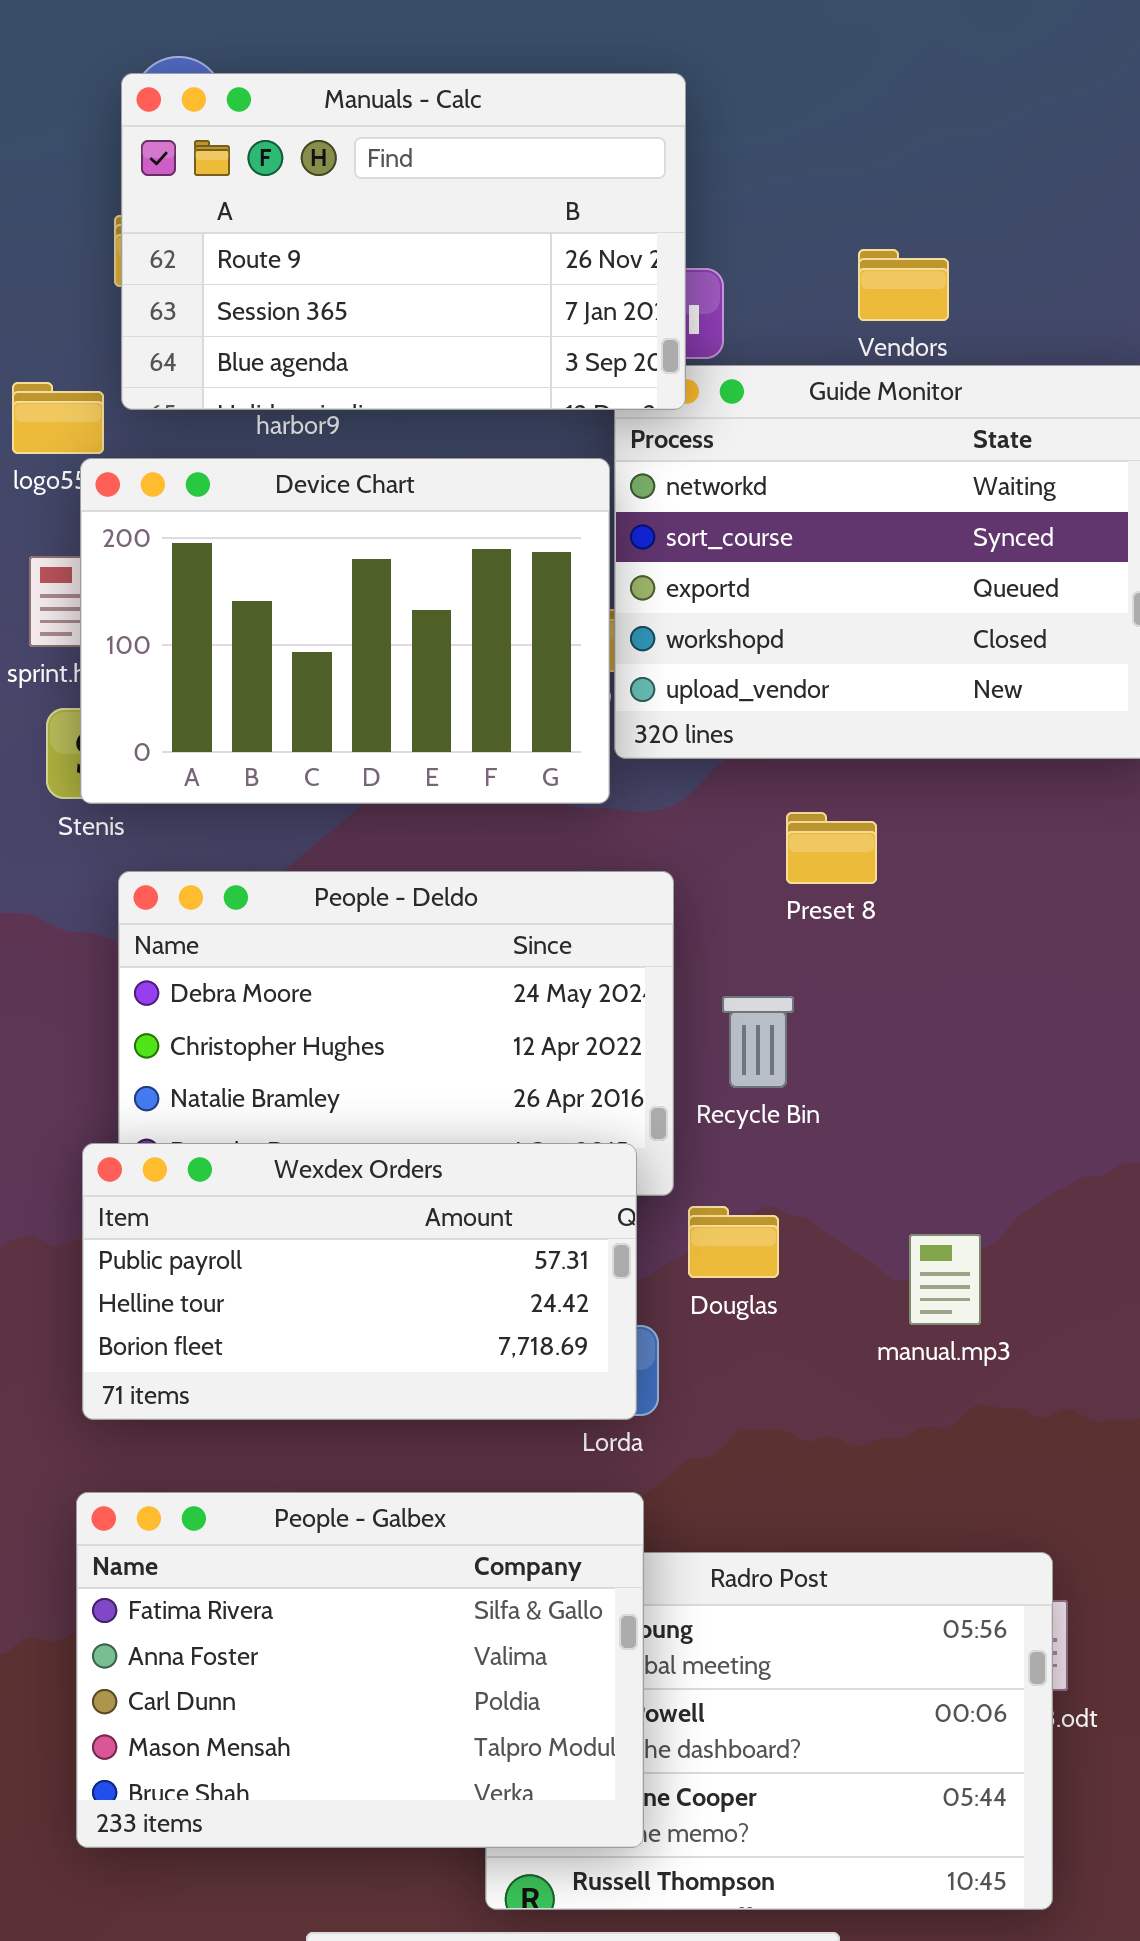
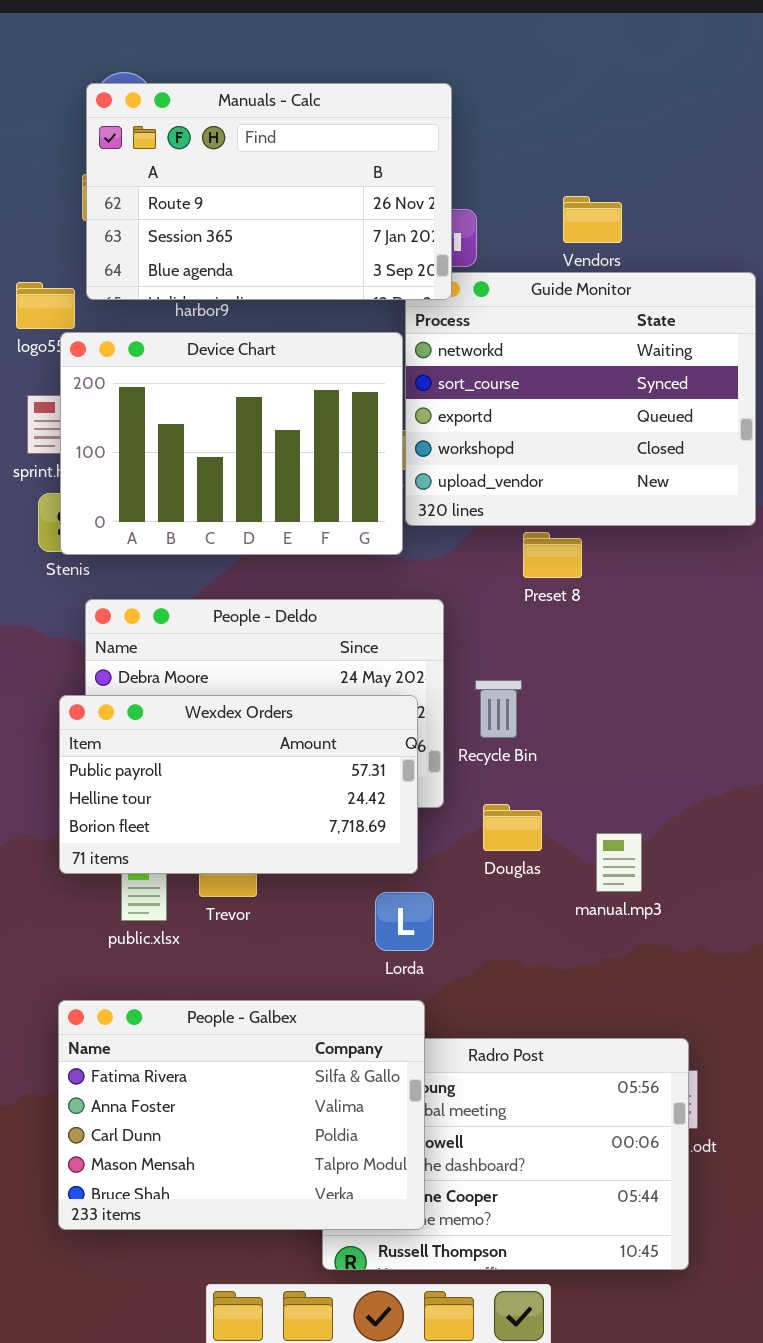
Preset 8: [786,812,877,884] -> [523,532,582,578], moved
Wexdex Orders: [82,1143,637,1420] -> [59,695,418,874], moved
Douglas: [688,1206,779,1278] -> [483,804,542,851], moved

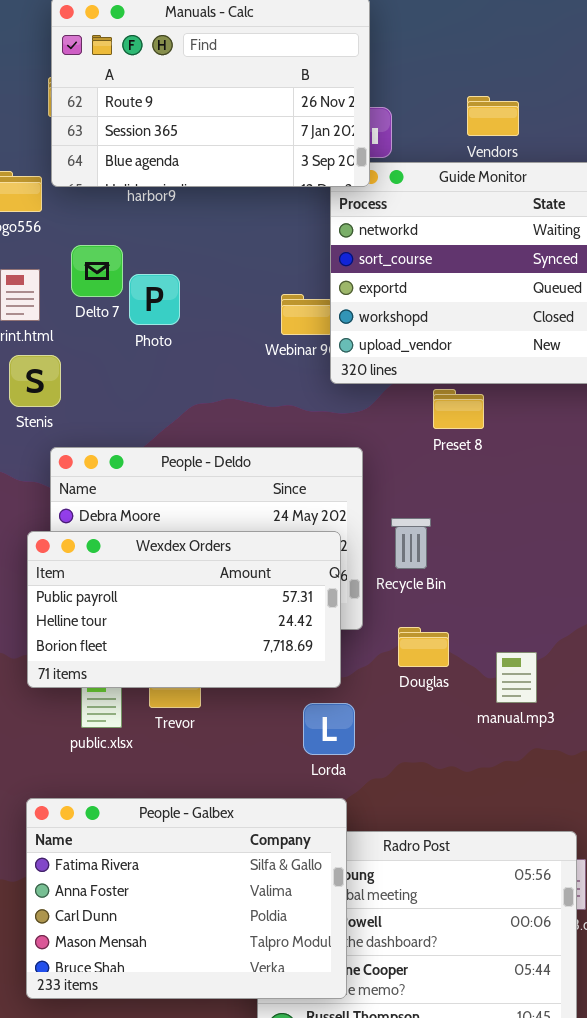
Device Chart: [60,332,403,555] -> none, closed

